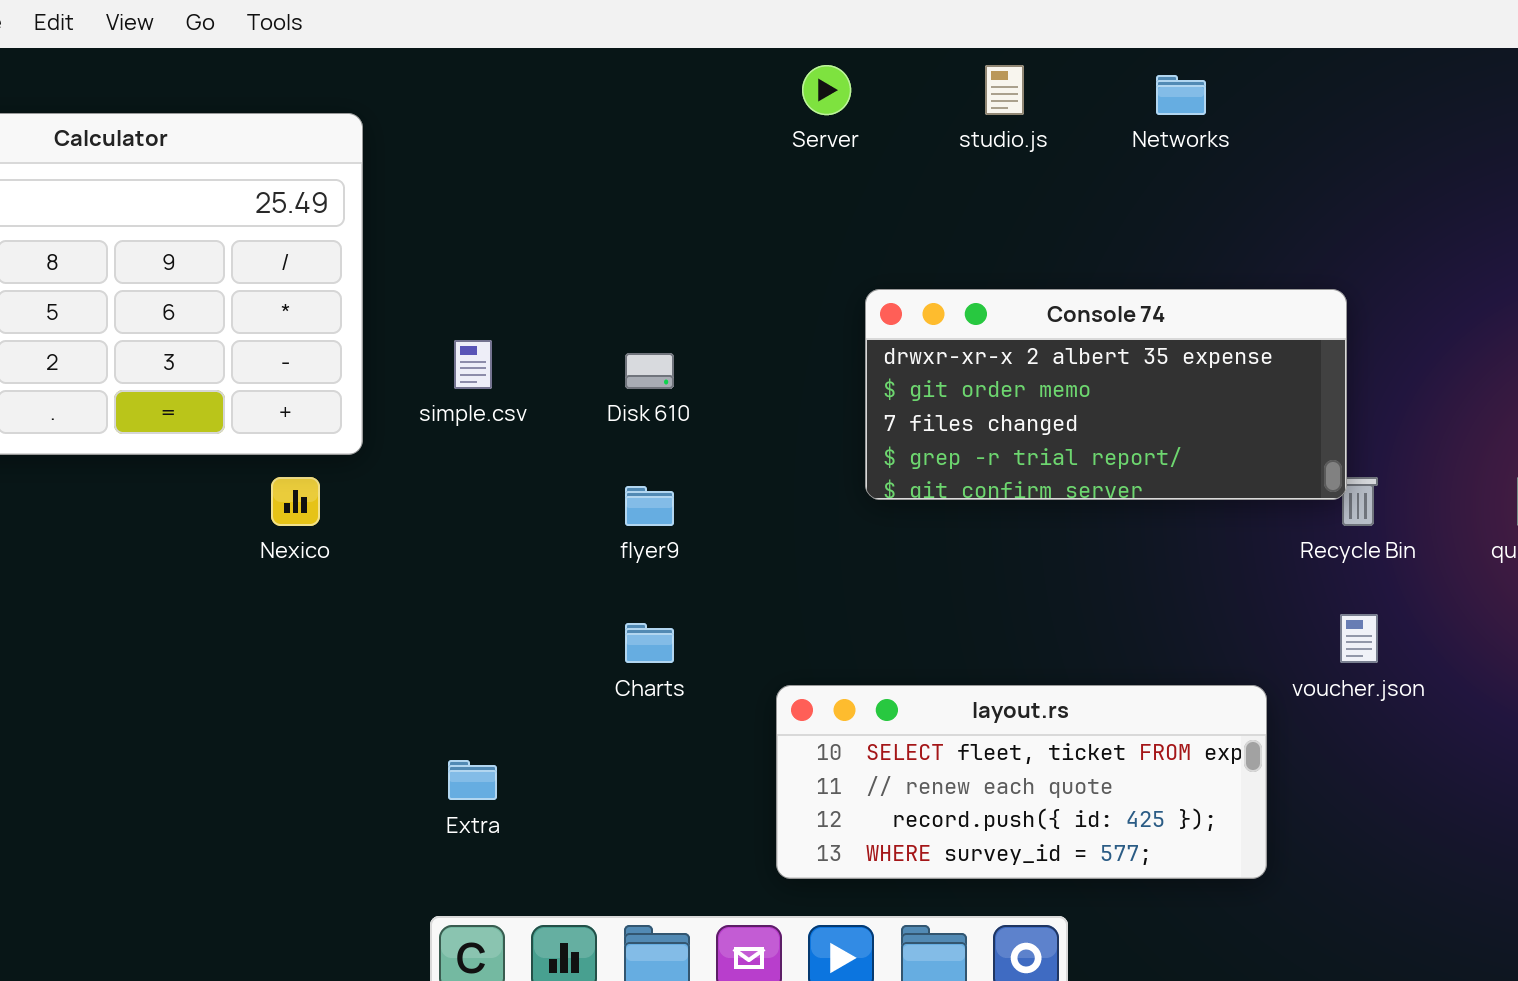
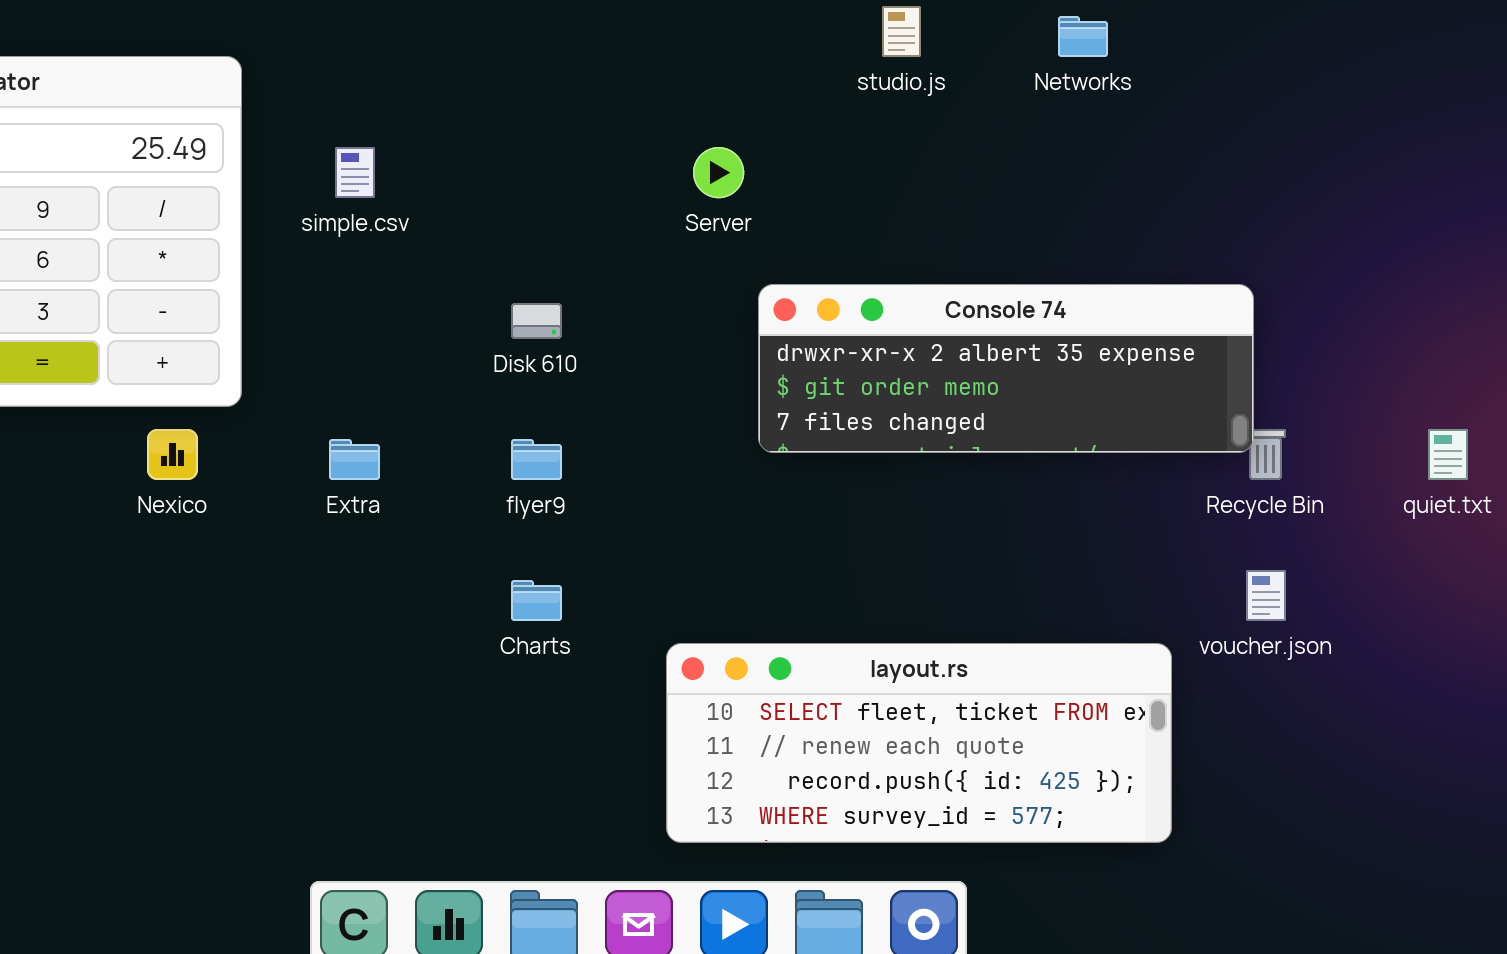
Server: [802,65,851,115] -> [693,147,744,198], moved
Console 74: [865,289,1347,500] -> [758,284,1254,453], resized
simple.csv: [454,340,492,389] -> [335,147,375,198], moved
Extra: [448,760,497,800] -> [329,439,380,480], moved

